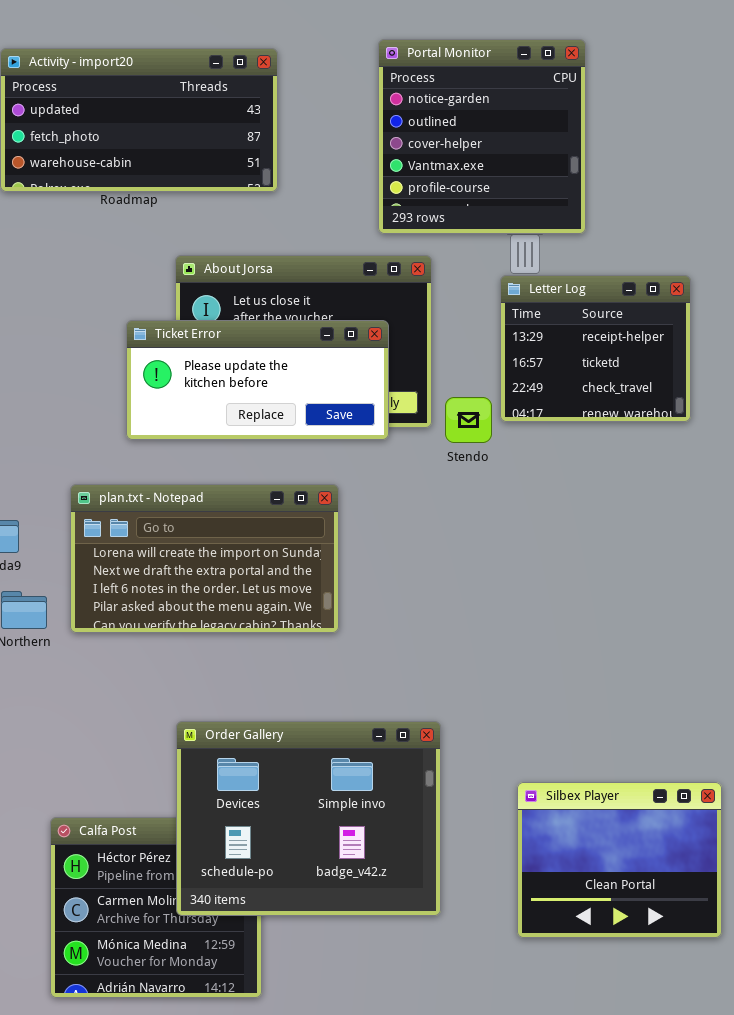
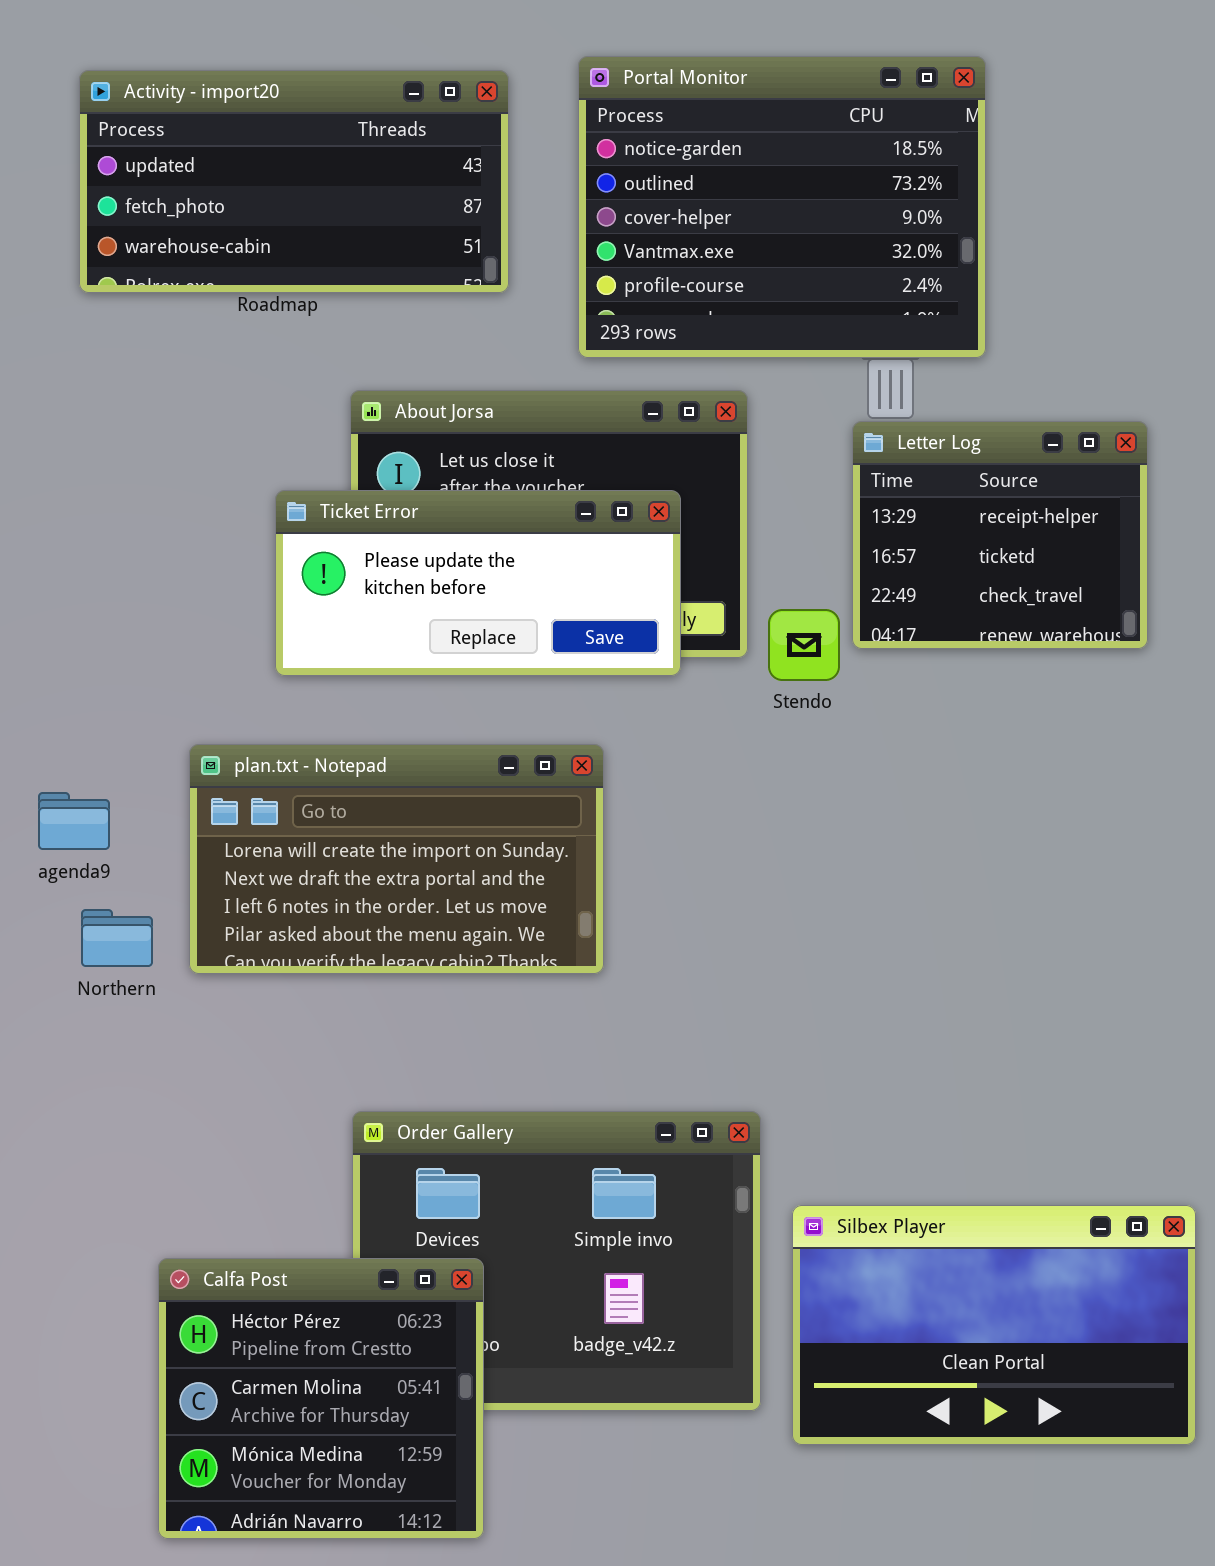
Portal Monitor: [378,39,586,234] -> [578,56,986,358], resized
Silbex Player: [517,782,722,938] -> [792,1205,1196,1445], resized
Calfa Post: [50,817,262,998] -> [158,1258,484,1539], raised

